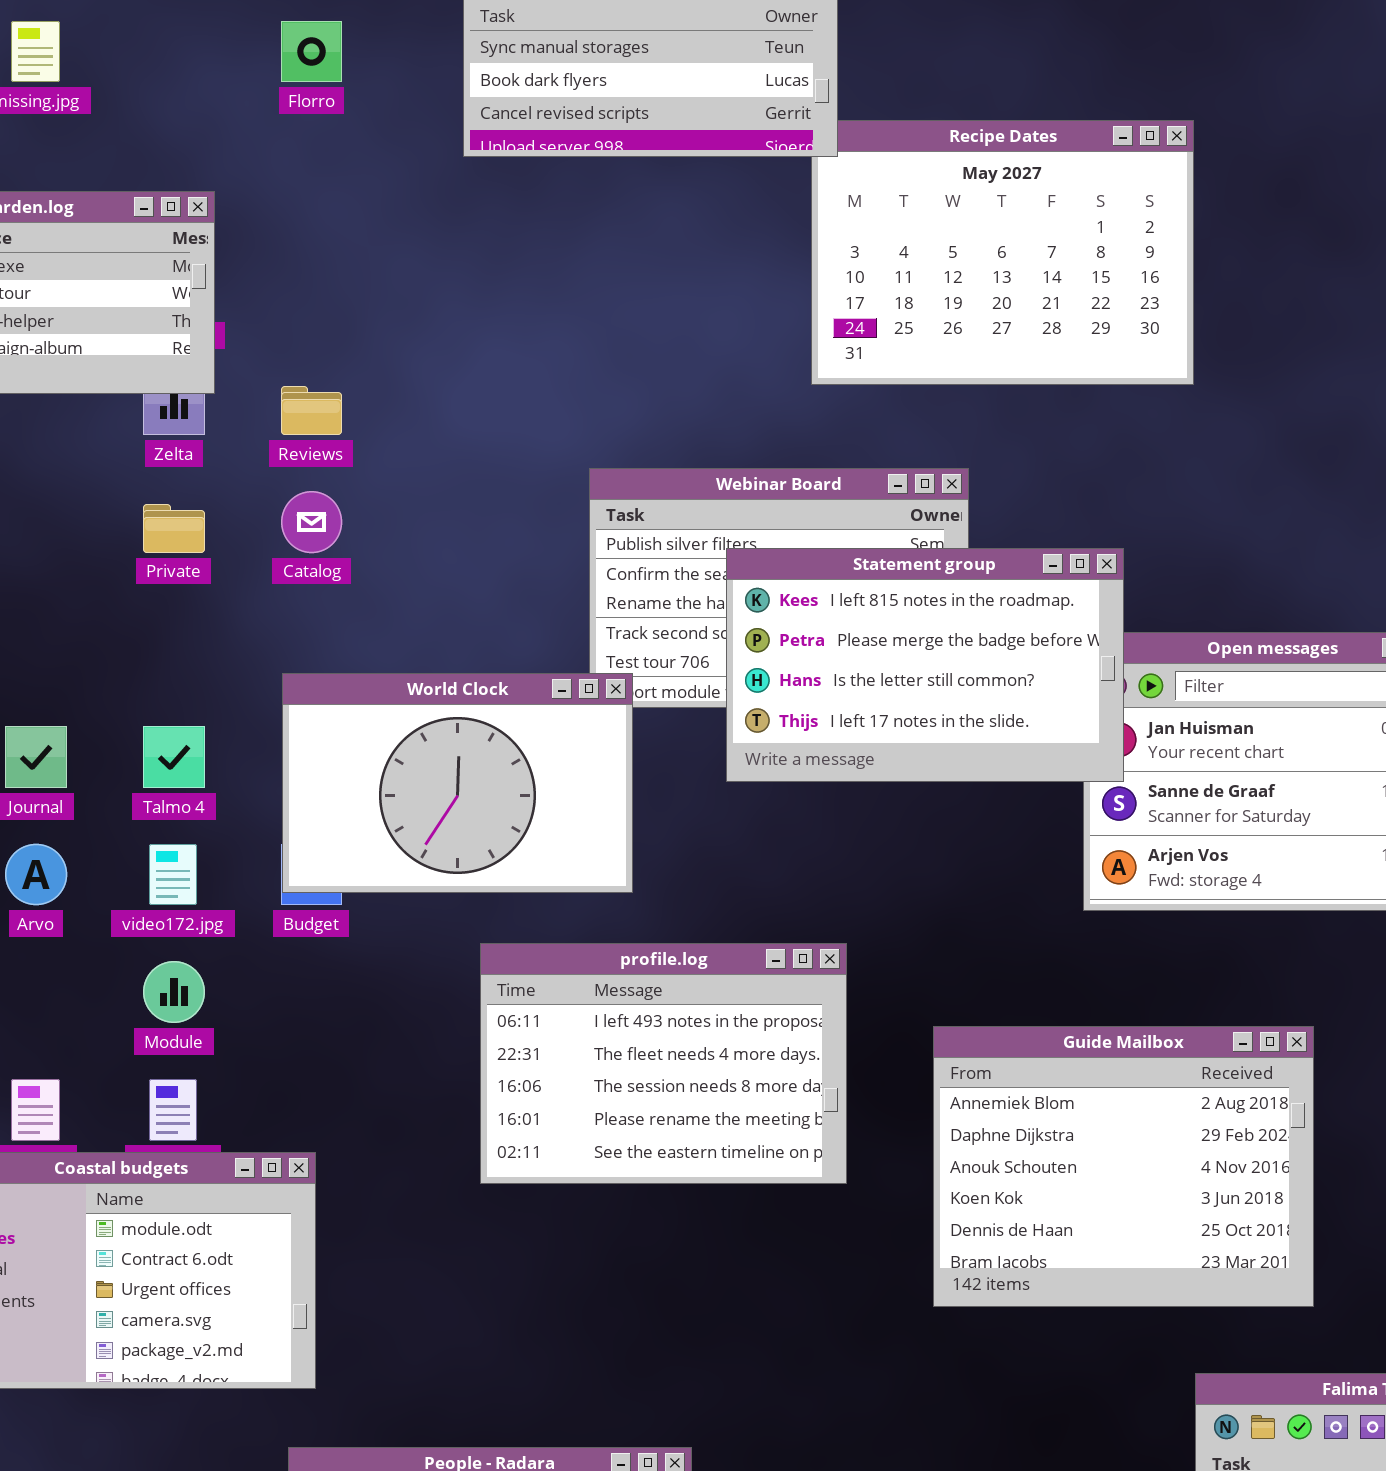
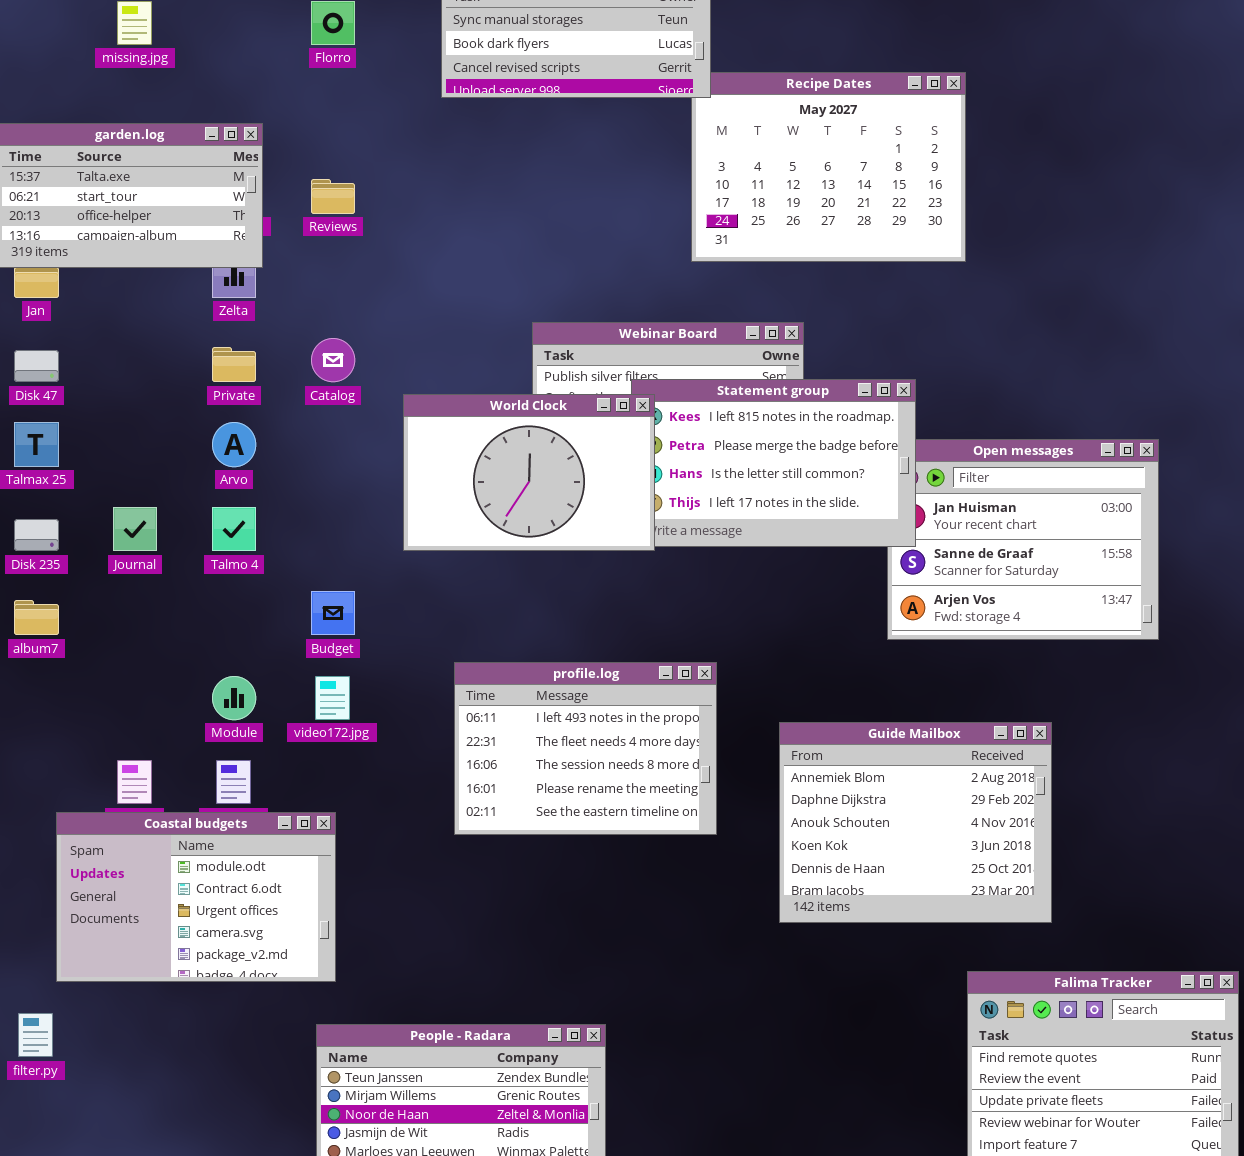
Reviews: [281,386,342,435] -> [311,179,355,214], moved
World Clock: [282,673,633,893] -> [403,394,655,551], moved
Arvo: [5,844,67,905] -> [212,422,256,467], moved
video172.jpg: [149,844,197,905] -> [315,676,350,720], moved

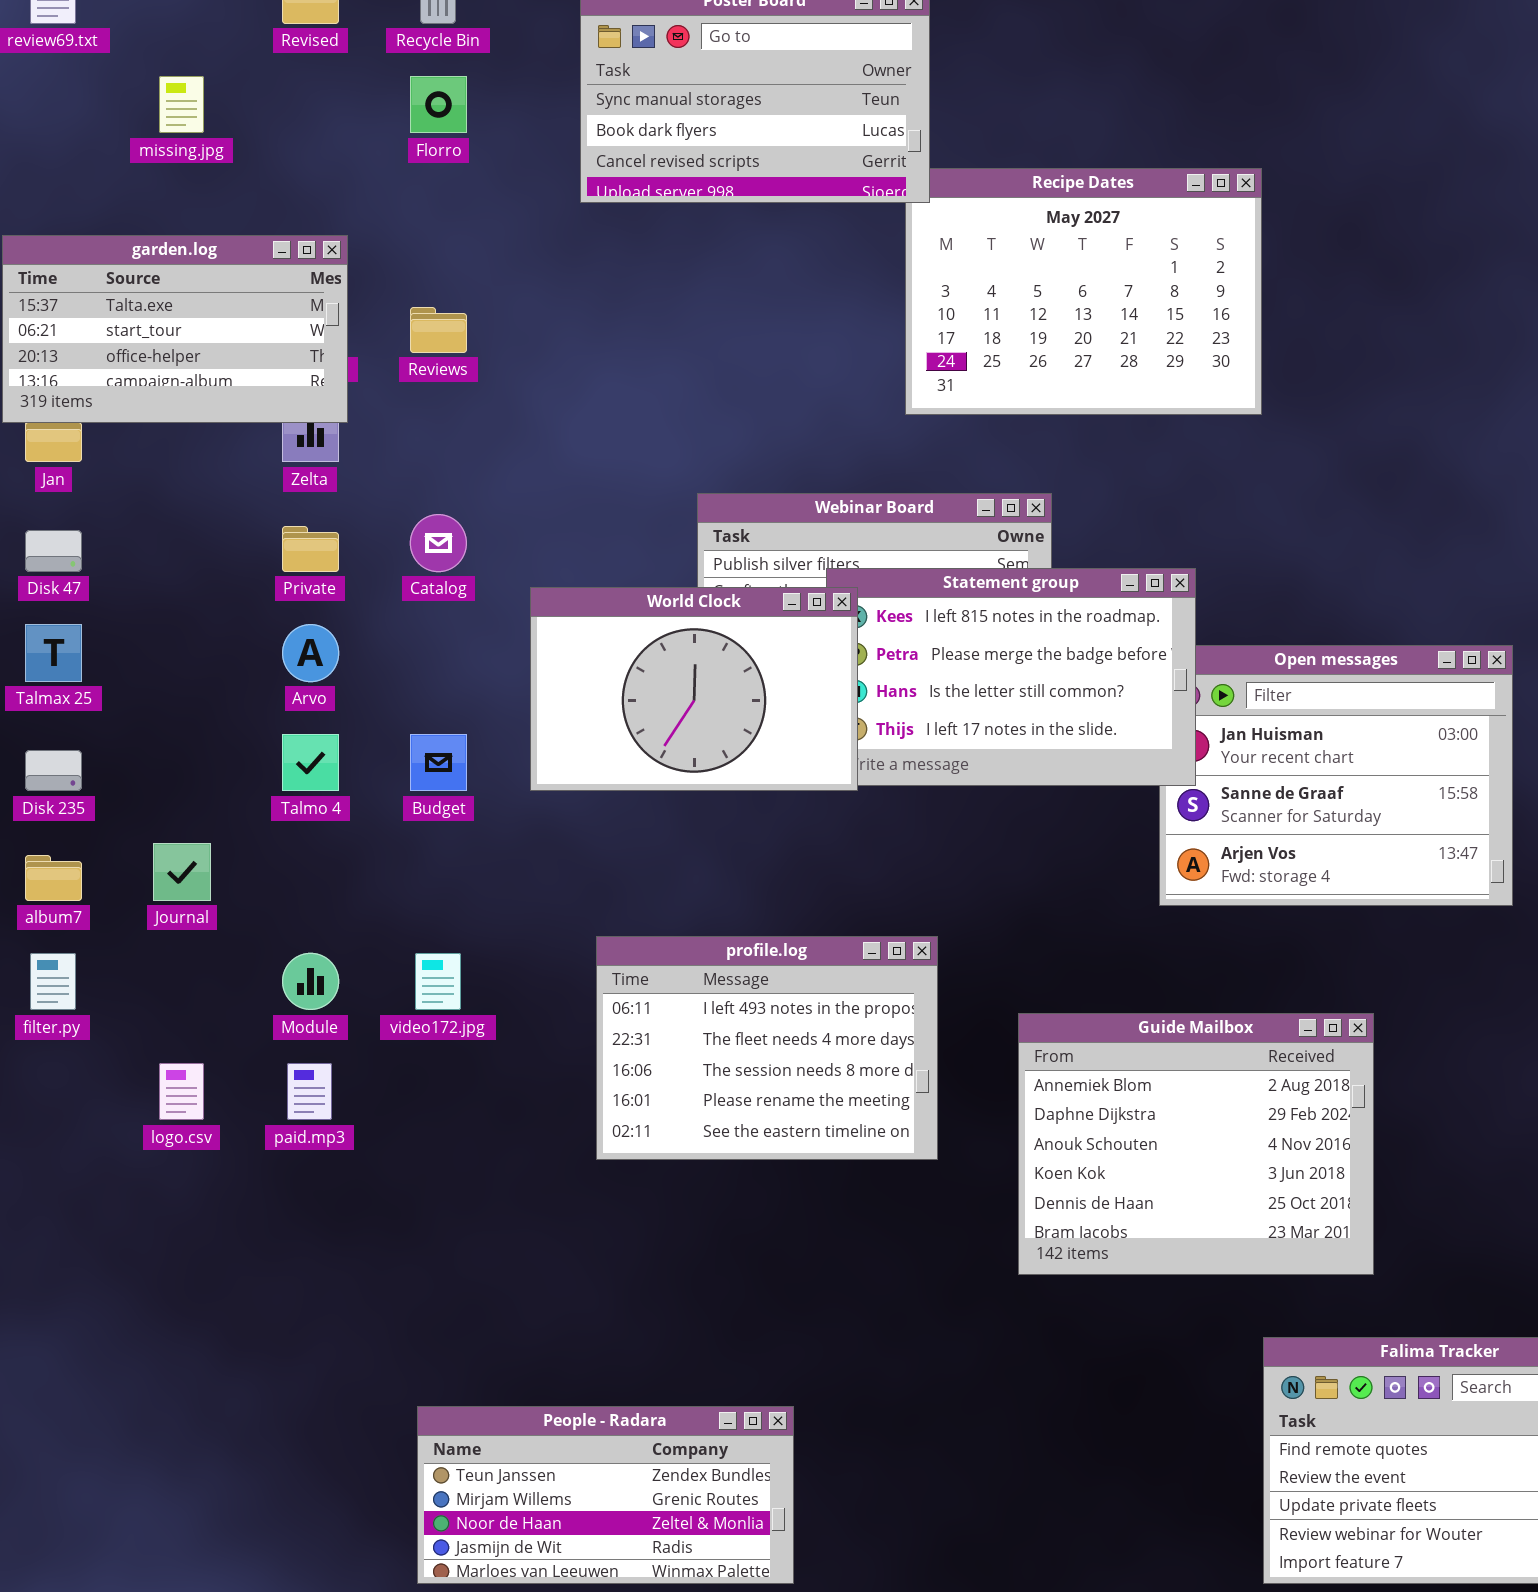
Journal: [113,507,157,551] -> [153,843,211,901], moved
Budget: [311,591,355,635] -> [410,734,467,791], moved
Coastal budgets: [56,812,336,982] -> none, closed
filter.py: [18,1013,53,1057] -> [30,953,76,1010], moved

